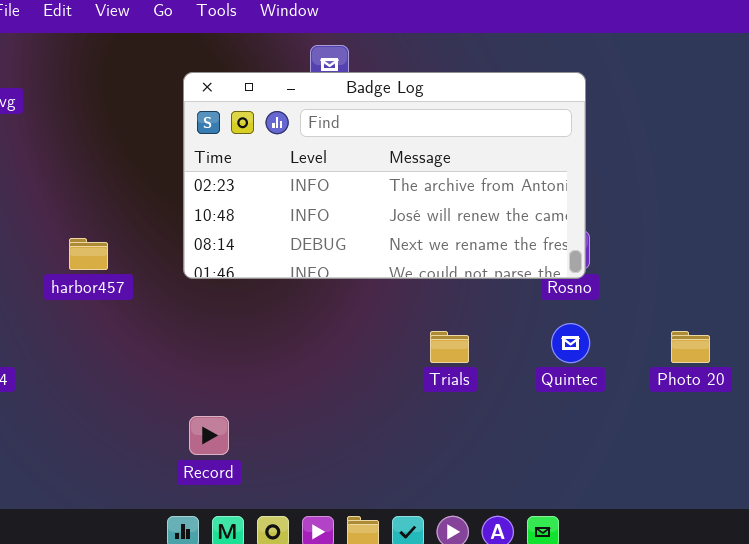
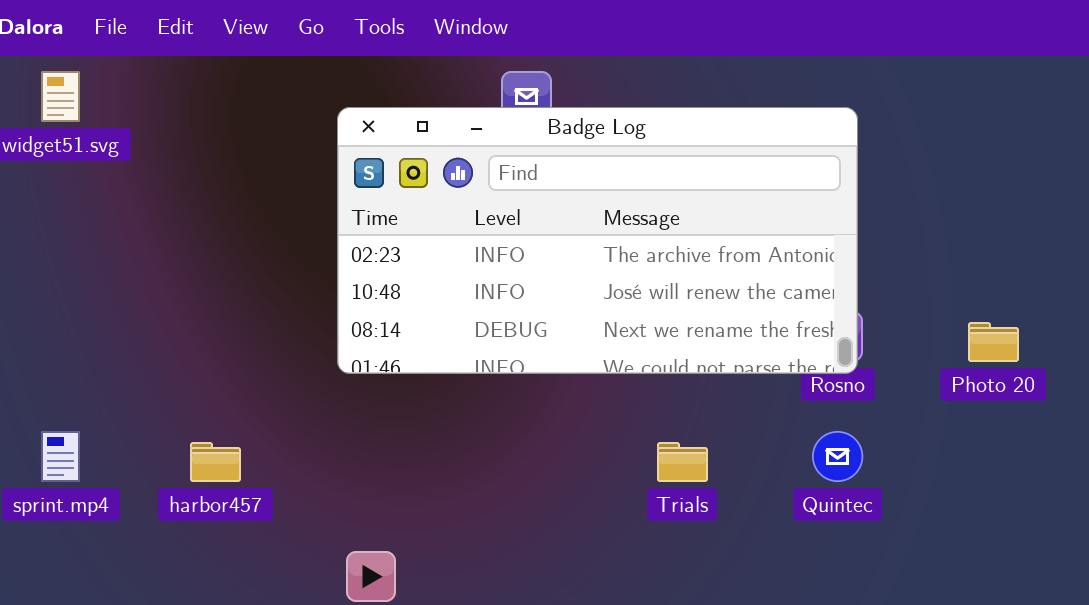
harbor457: [69,238,108,270] -> [190,442,241,482], moved
Photo 20: [671,331,710,363] -> [968,322,1019,362], moved

